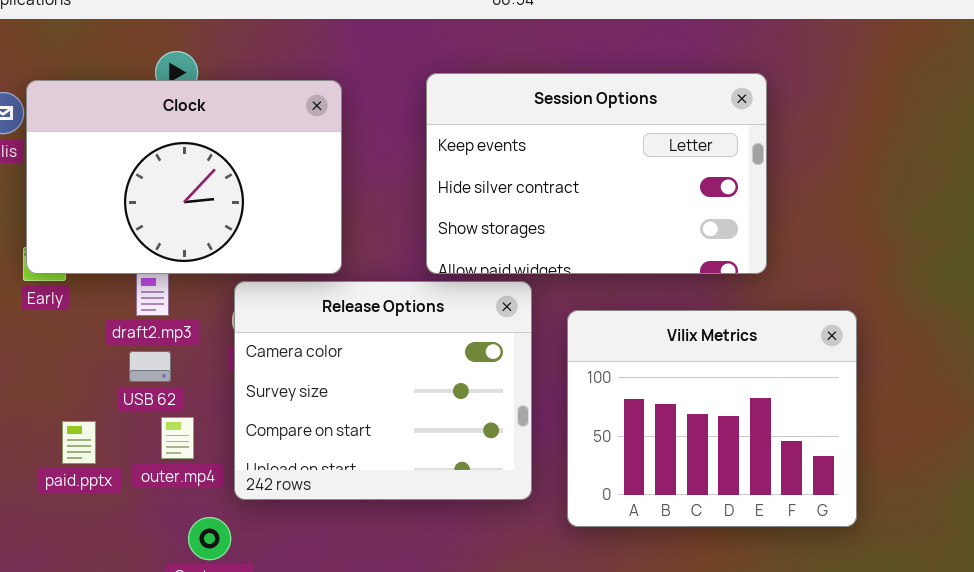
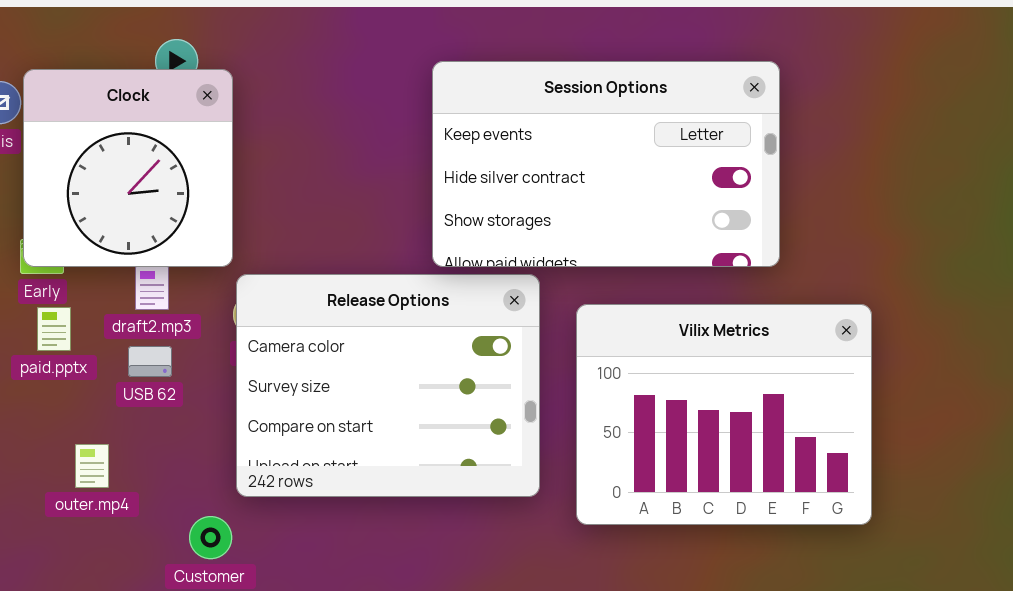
Clock: [26,80,342,274] -> [23,69,233,267], resized
outer.mp4: [161,417,194,459] -> [75,444,109,488], moved
paid.pptx: [62,421,96,464] -> [37,307,71,351], moved

